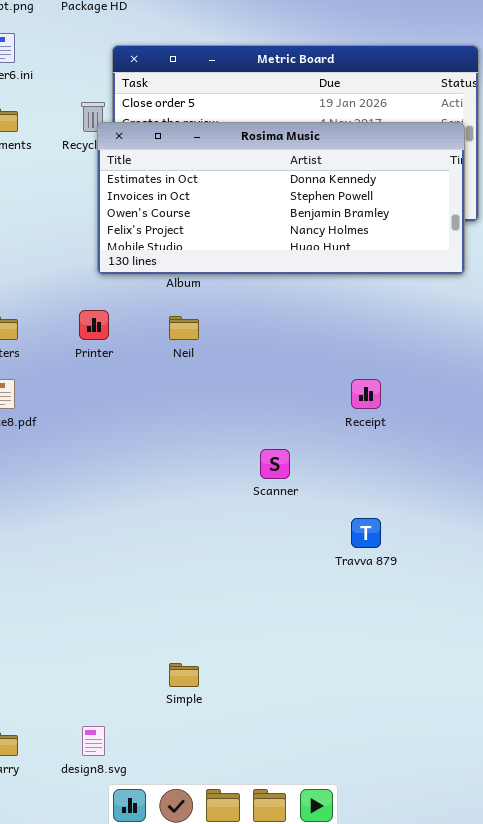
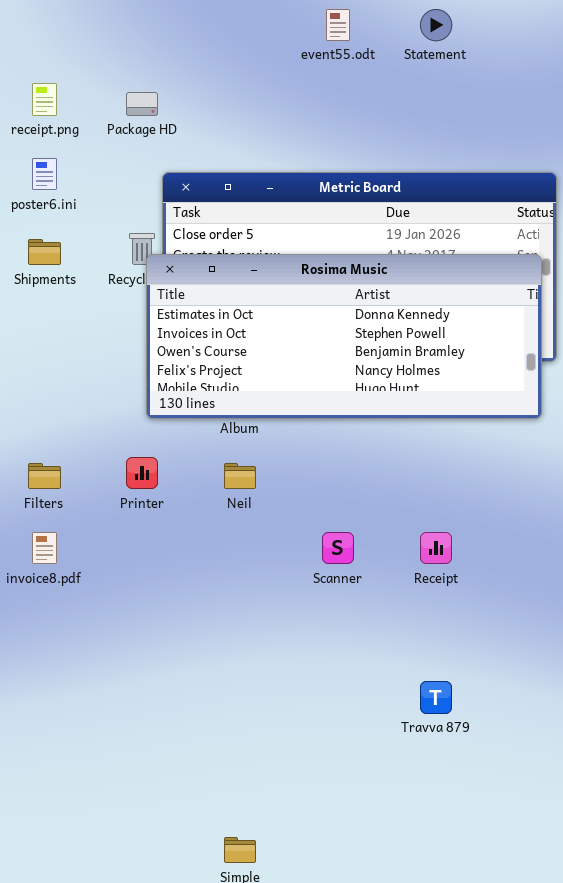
Scanner: [260,449,290,479] -> [322,532,354,564], moved

